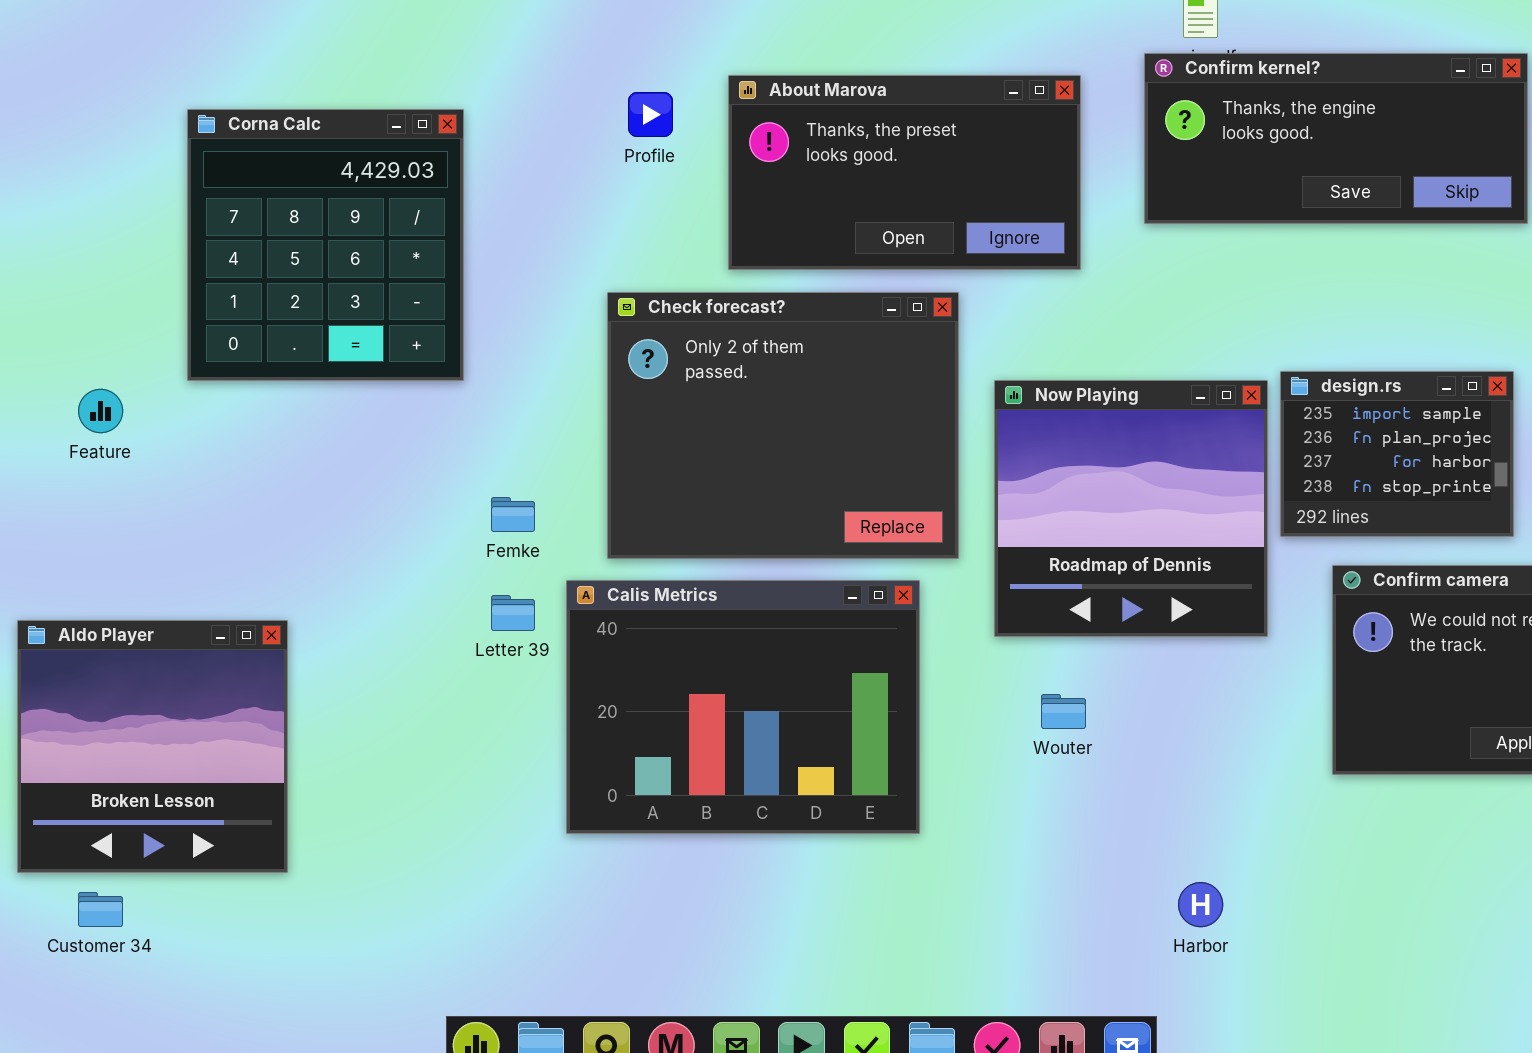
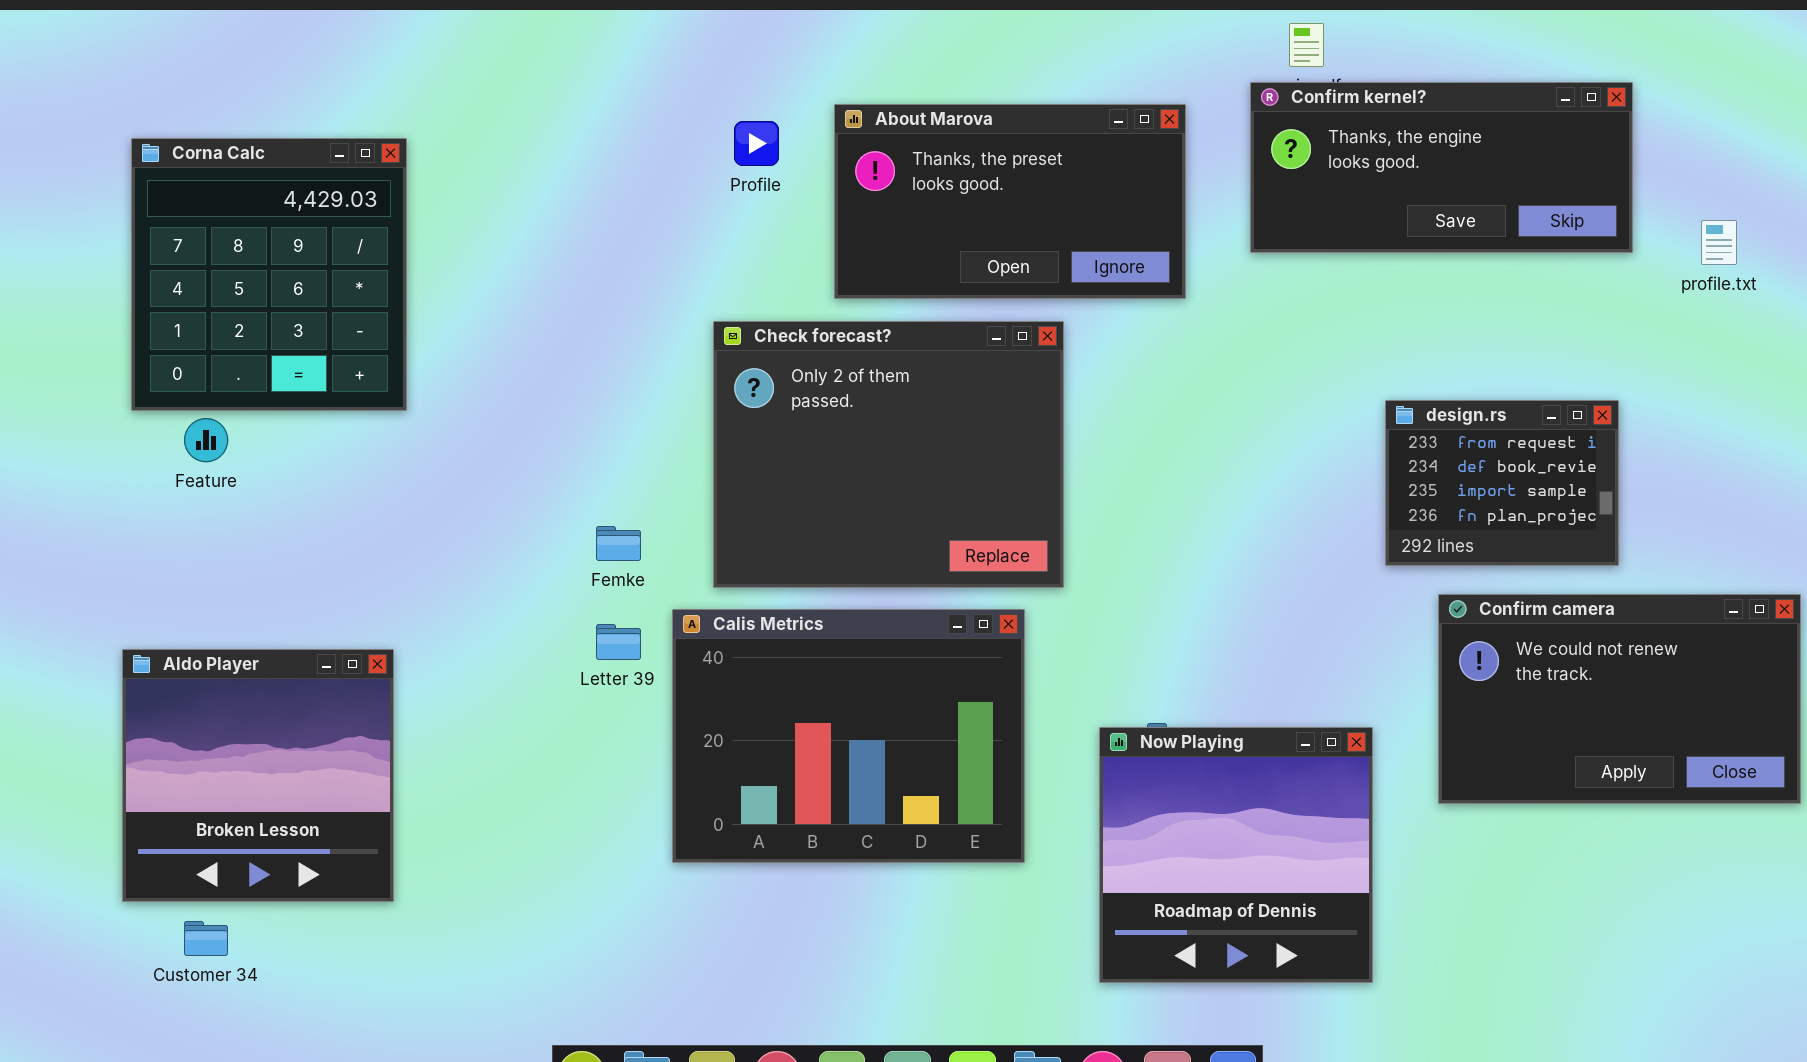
Corna Calc: [187,109,464,381] -> [131,138,407,411], moved
design.rs: [1280,371,1514,537] -> [1385,400,1619,566], scrolled up 2 rows
Now Playing: [994,380,1268,637] -> [1099,727,1373,983], moved

